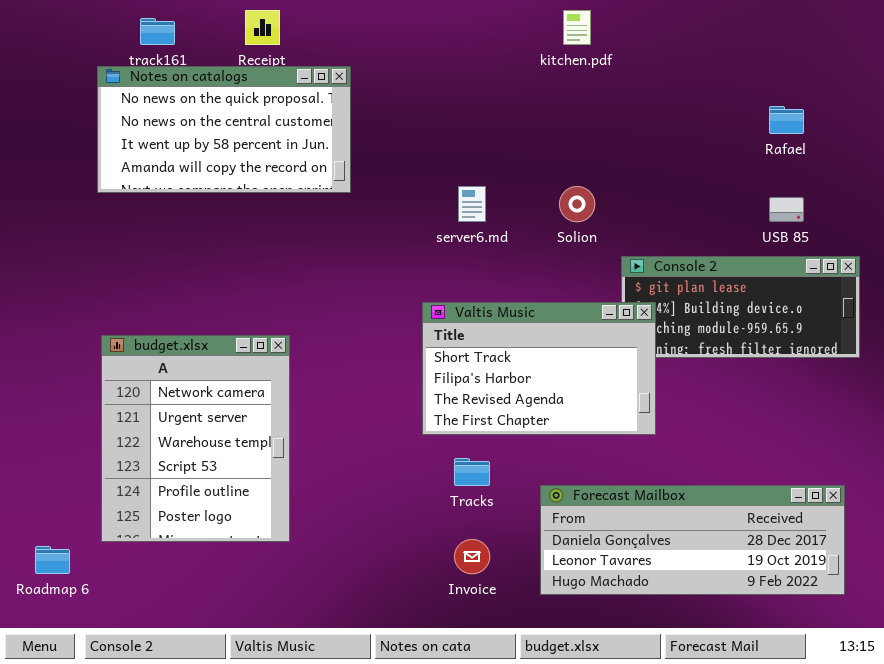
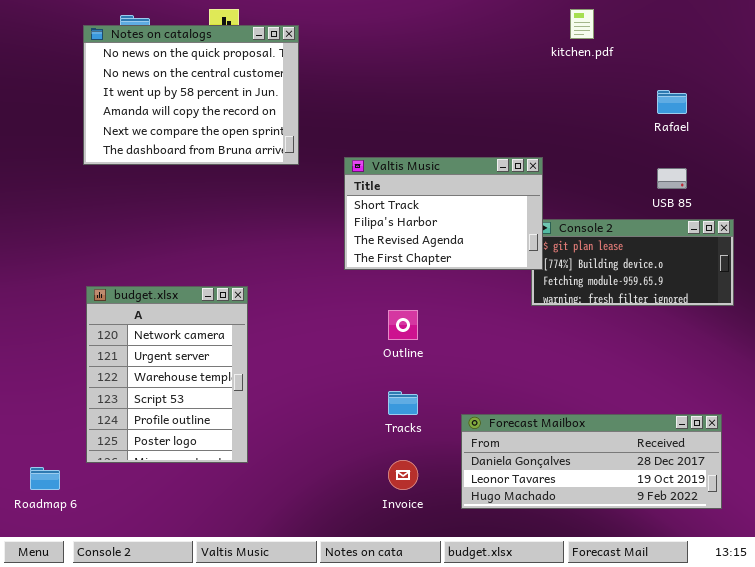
kitchen.pdf: [563,10,591,45] -> [570,9,594,39], moved
Notes on catalogs: [97,66,351,193] -> [83,25,299,165], resized
Valtis Music: [422,302,656,435] -> [344,157,543,270], moved

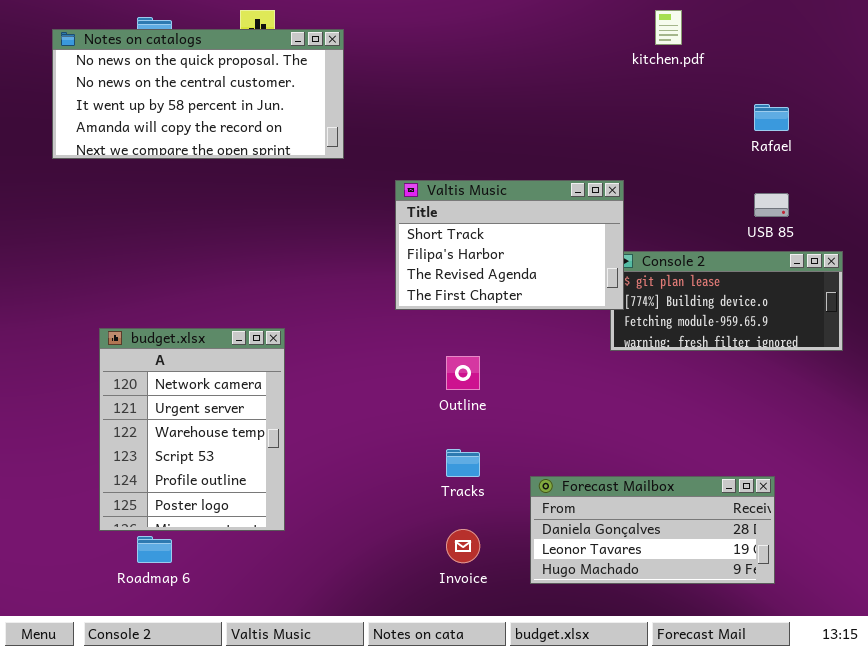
Notes on catalogs: [83,25,299,165] -> [52,29,344,159], resized
Forecast Mailbox: [461,414,722,509] -> [530,476,775,584], resized
Roadmap 6: [30,467,60,490] -> [137,536,172,563], moved

